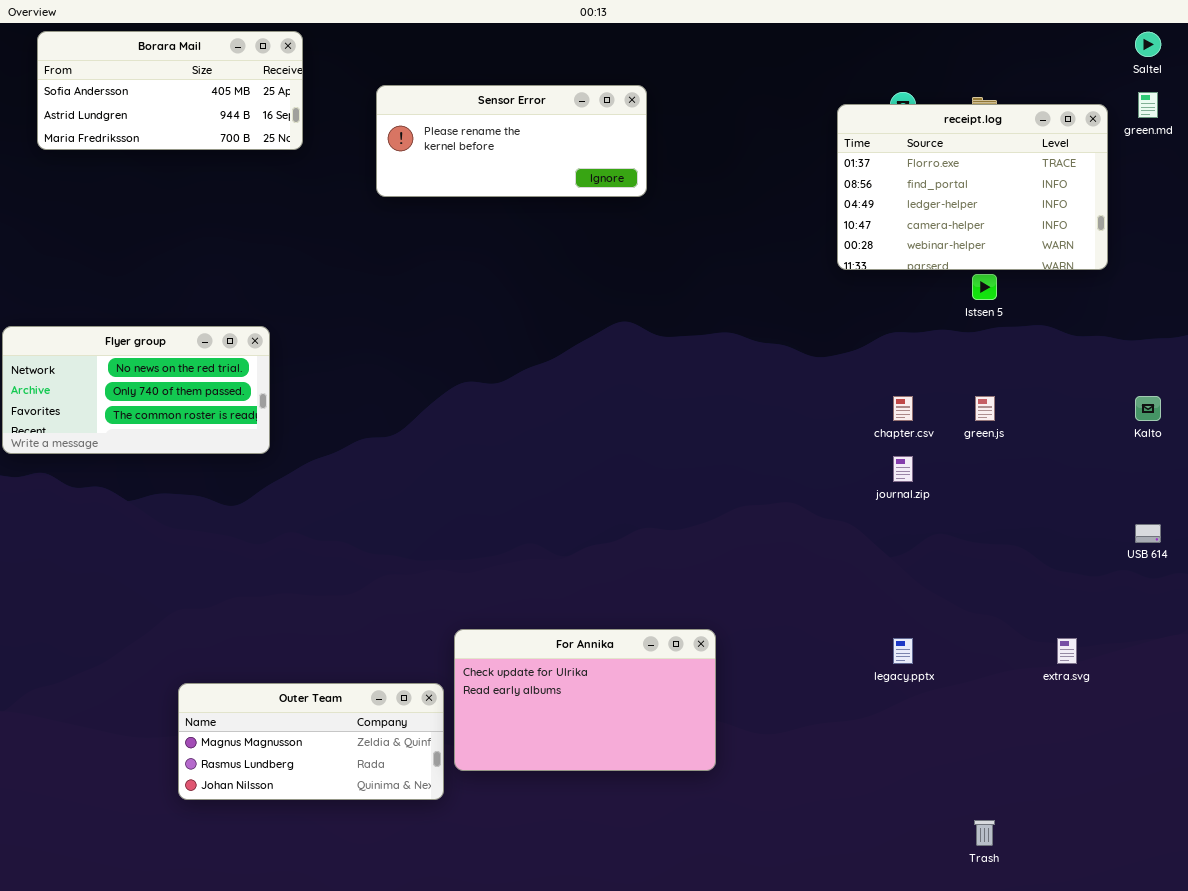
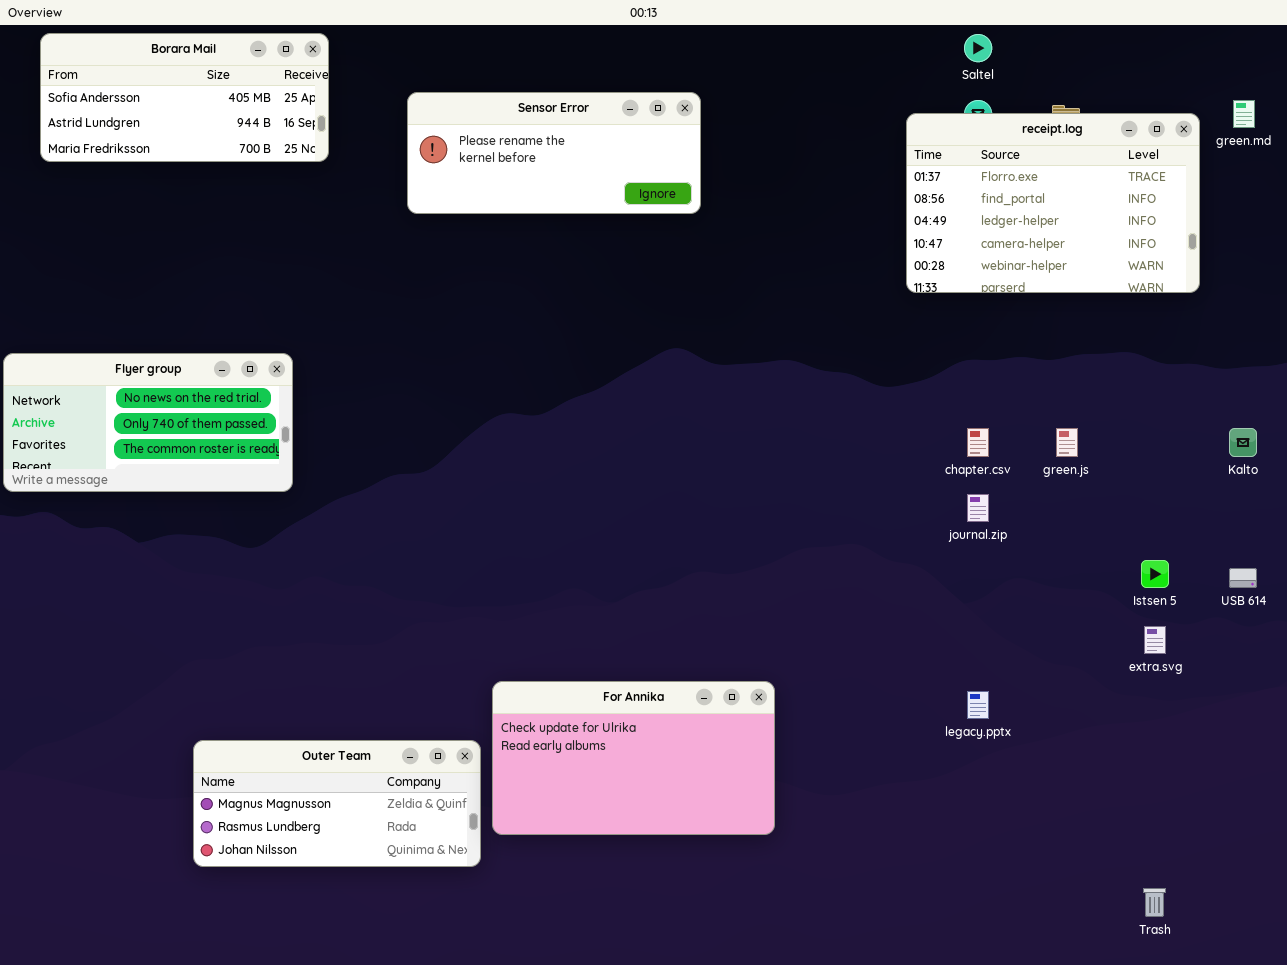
Saltel: [1135,32,1161,57] -> [964,34,992,62], moved
Istsen 5: [972,274,997,300] -> [1141,560,1169,588], moved
extra.svg: [1057,638,1077,664] -> [1144,626,1166,654], moved
Trash: [974,820,995,846] -> [1143,888,1166,917], moved

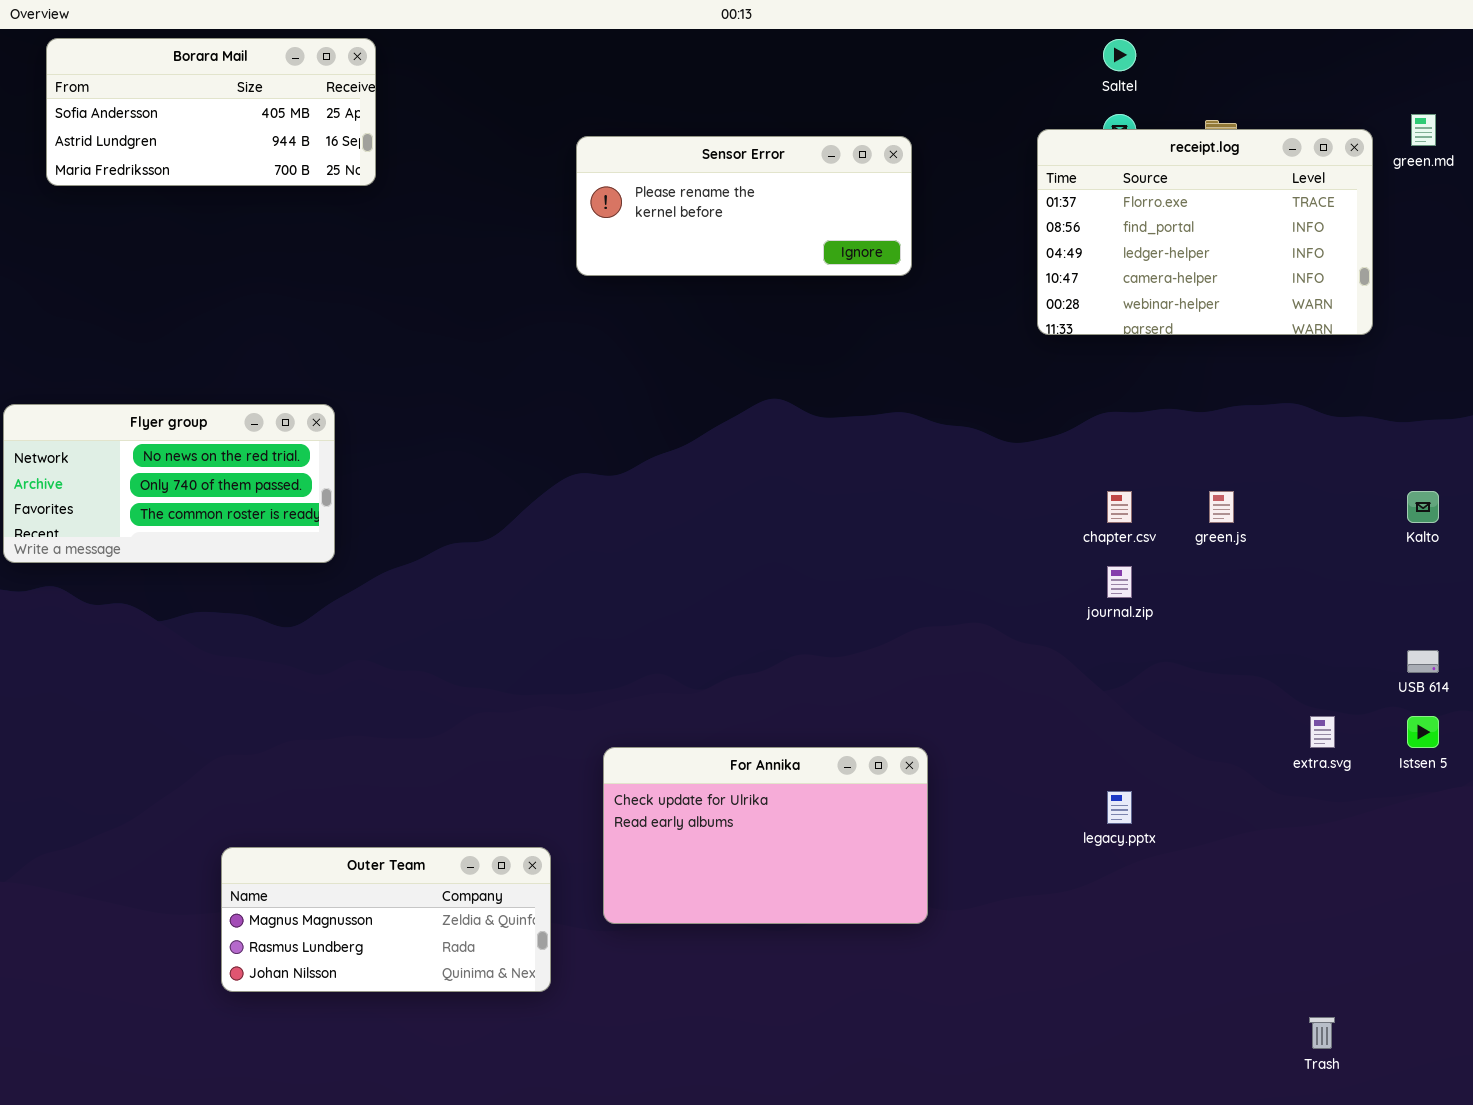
Sensor Error: [407,92,701,214] -> [576,136,912,276], moved
Istsen 5: [1141,560,1169,588] -> [1407,716,1439,748], moved
For Annika: [492,681,775,835] -> [603,747,928,924], moved

